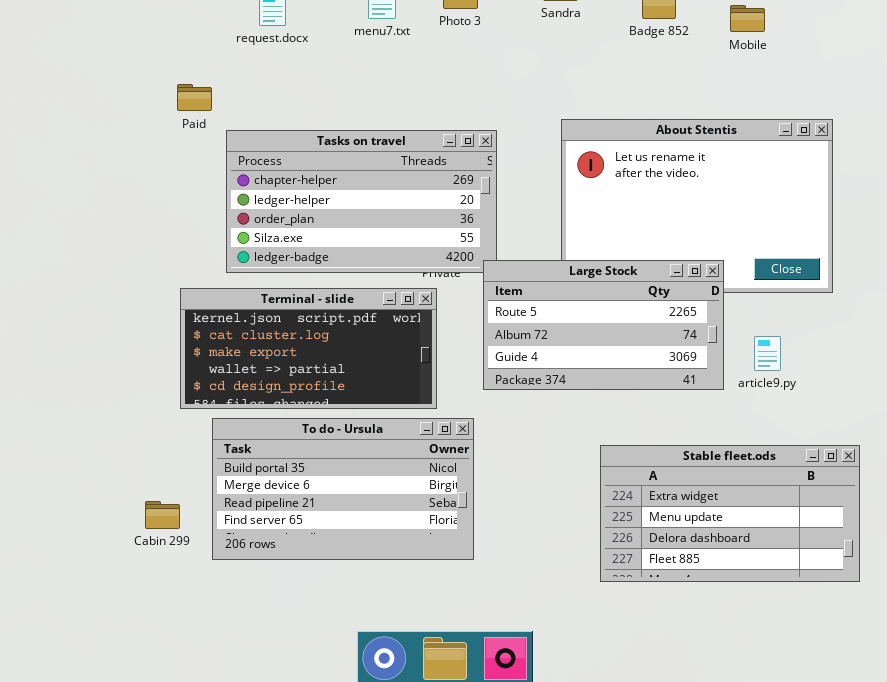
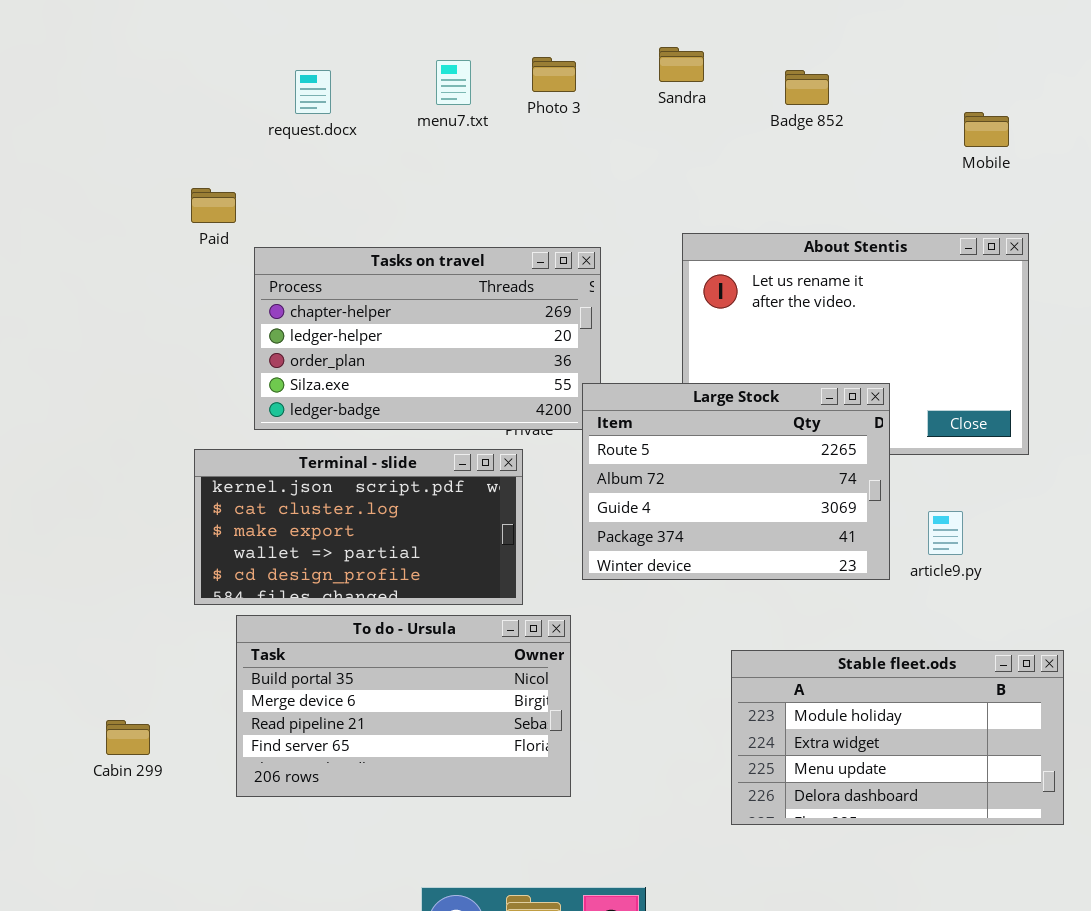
Mobile: [730,5,765,32] -> [964,112,1009,147], moved
Large Stock: [483,260,724,390] -> [582,383,890,580], resized
Stable fleet.ods: [600,445,860,582] -> [731,650,1064,825], scrolled up 1 row
Cabin 299: [145,501,180,529] -> [106,720,150,755], moved

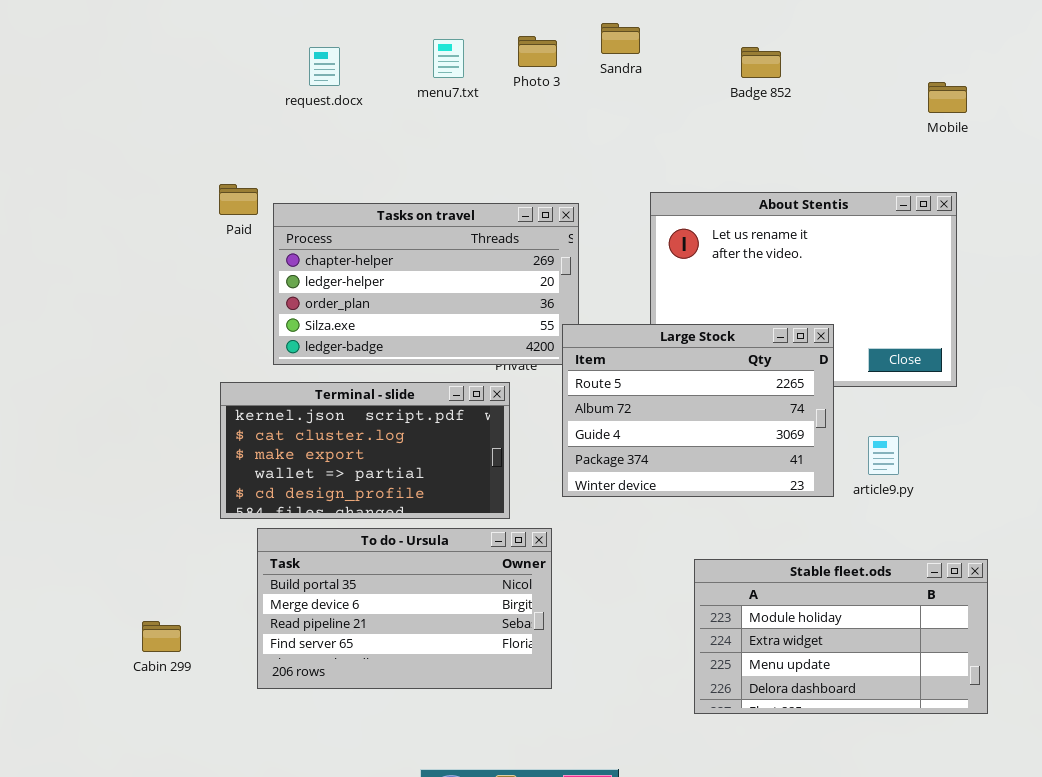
Sandra: [659,47,704,82] -> [601,23,640,54], moved
Mobile: [964,112,1009,147] -> [928,82,967,113], moved
Paid: [191,188,236,223] -> [219,184,258,215], moved

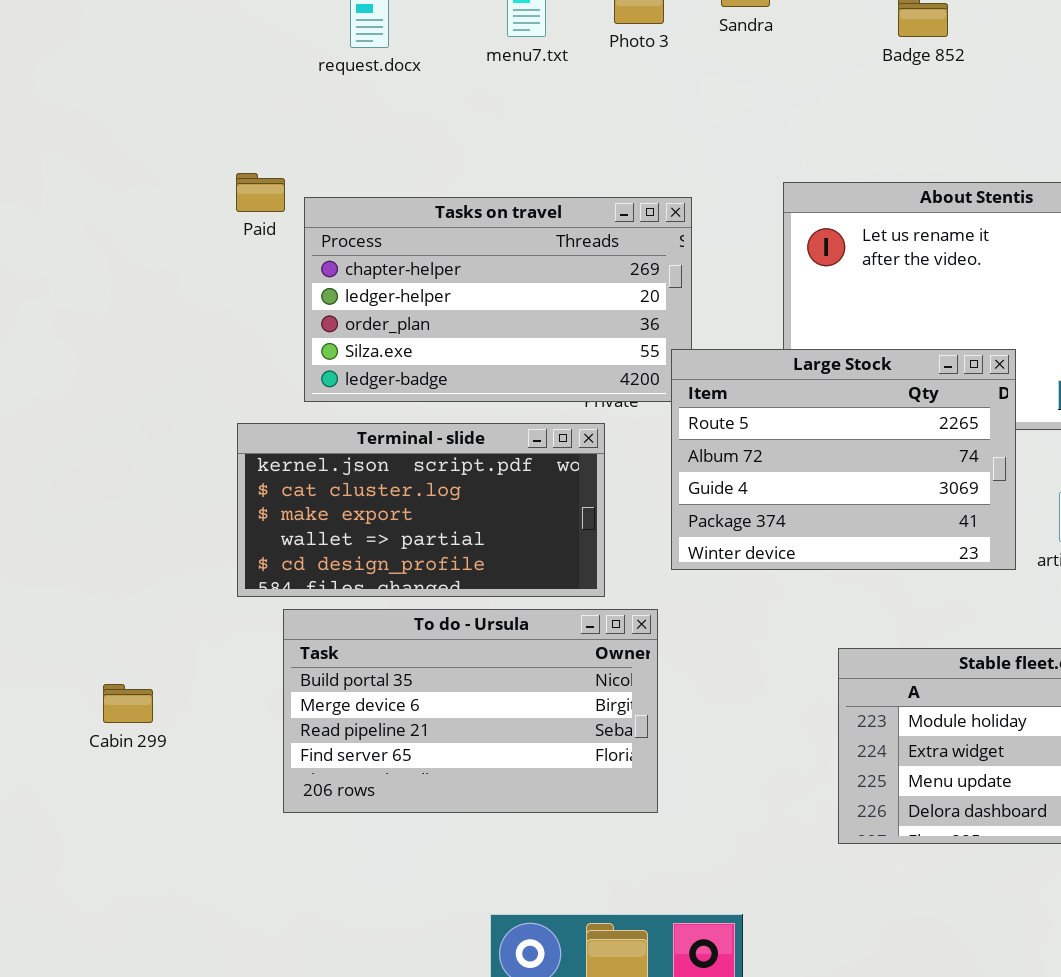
Cabin 299: [142,621,181,652] -> [103,684,153,723], moved

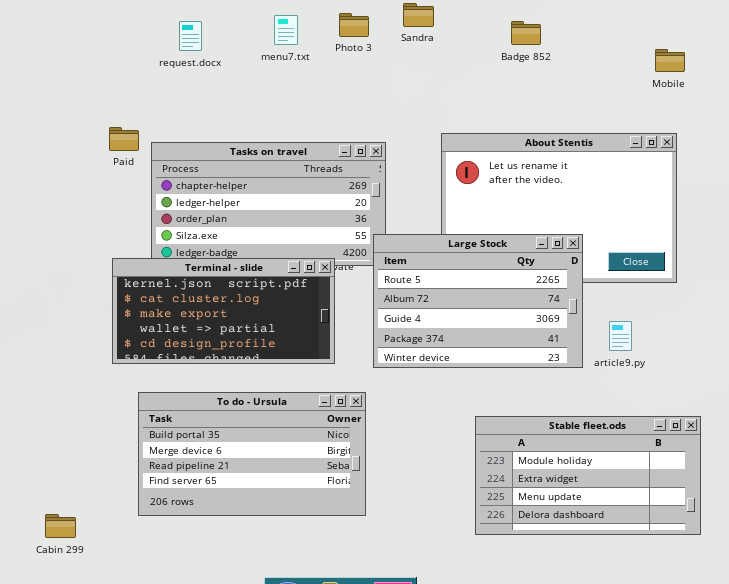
Terminal - slide: [237,423,605,597] -> [112,258,335,364], moved
Cabin 299: [103,684,153,723] -> [45,514,76,538], moved

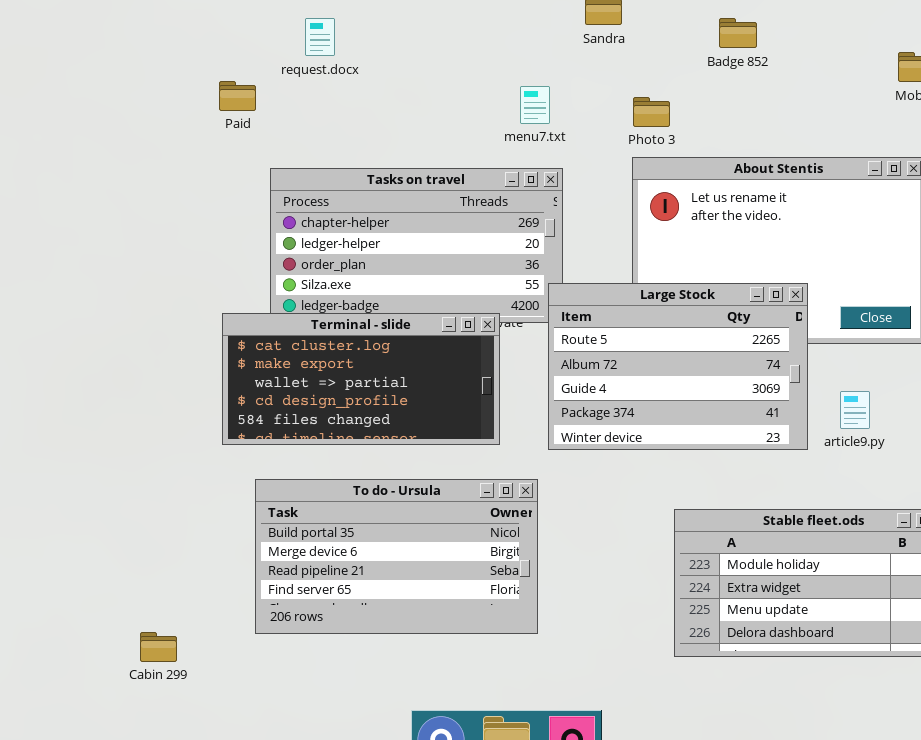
Photo 3: [339,13,369,37] -> [633,97,670,127], moved
menu7.txt: [274,15,298,45] -> [520,86,550,124], moved
Paid: [109,127,139,151] -> [219,81,256,111], moved
Terminal - slide: [112,258,335,364] -> [222,313,500,445], scrolled down 1 row

